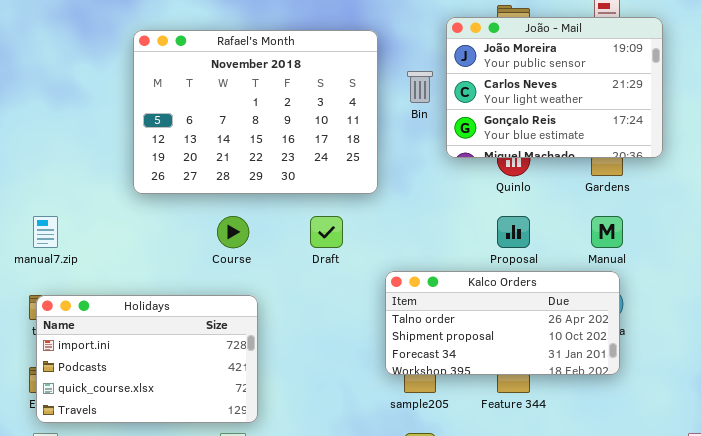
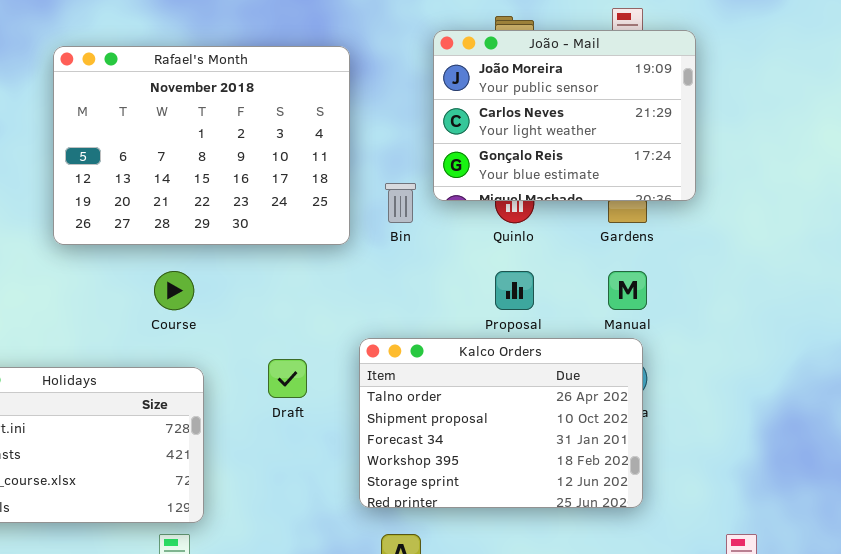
Bin: [407,71,433,103] -> [385,183,416,223], moved
Draft: [310,216,343,248] -> [268,359,307,398], moved
Kalco Orders: [385,271,620,375] -> [359,338,643,508], resized

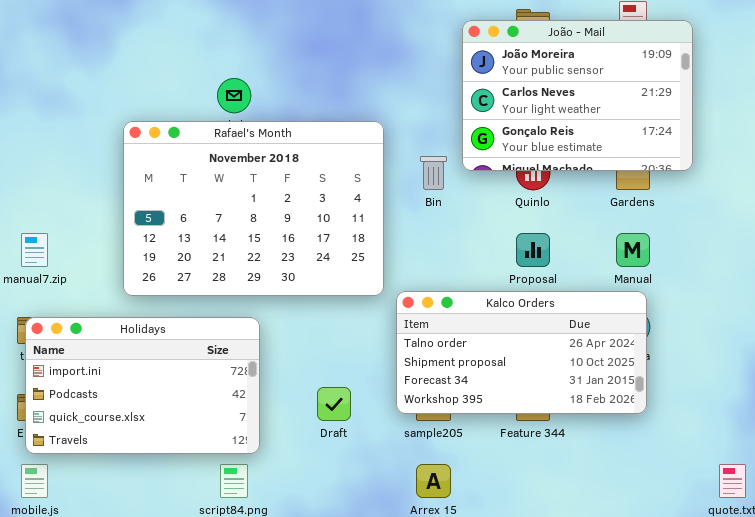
Rafael's Month: [53,46,350,245] -> [123,121,384,296], moved
Kalco Orders: [359,338,643,508] -> [396,291,647,414], resized
Draft: [268,359,307,398] -> [317,387,351,421], moved

